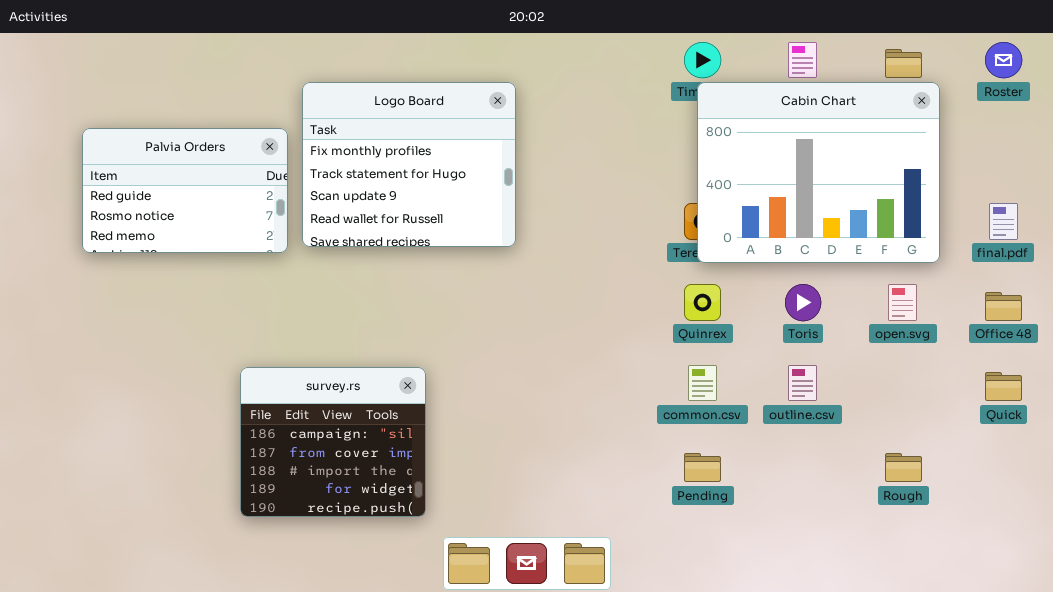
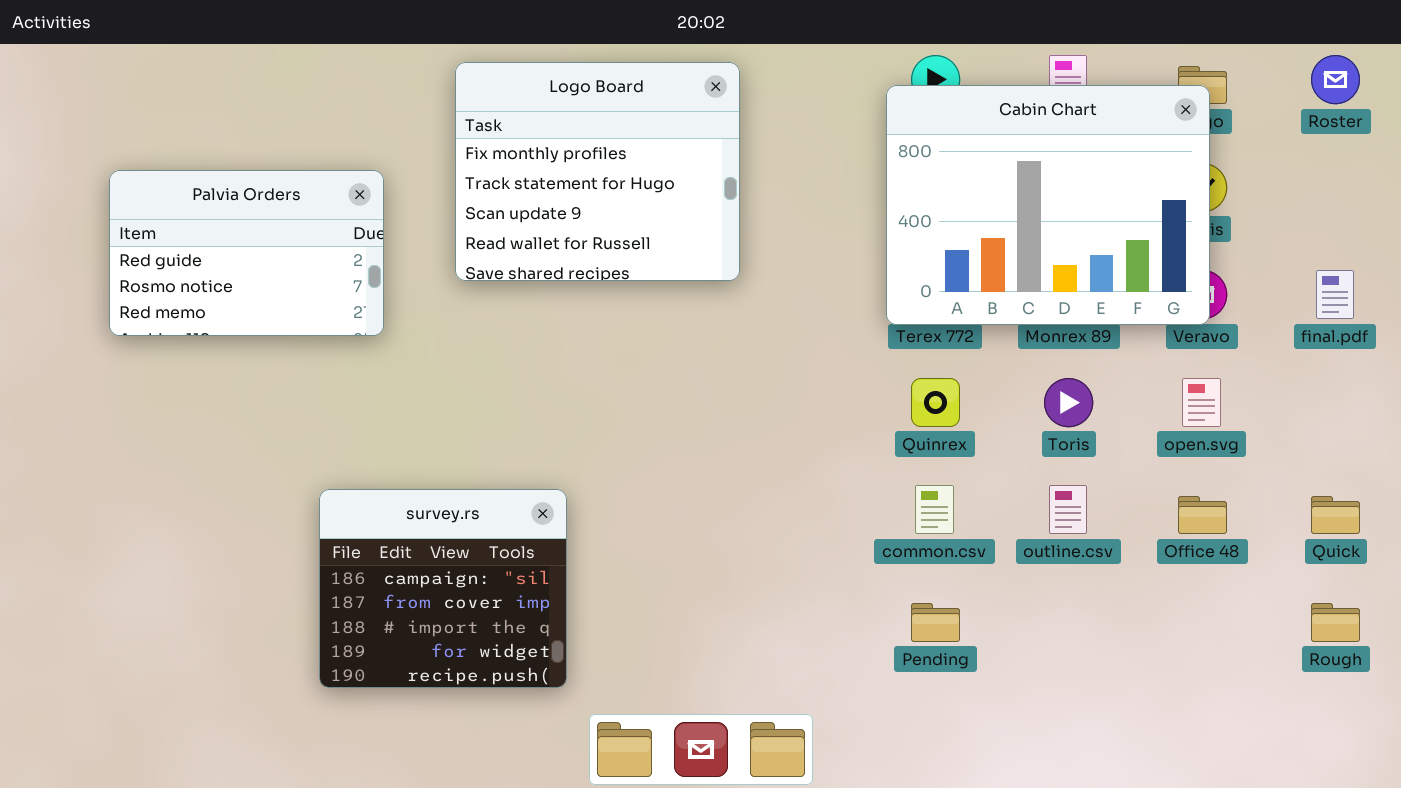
Logo Board: [302,82,516,247] -> [455,62,740,281], moved
Cabin Chart: [697,82,940,263] -> [886,85,1210,325], moved
Office 48: [985,292,1022,321] -> [1178,496,1227,534], moved
Rough: [885,453,922,482] -> [1311,603,1360,642], moved

